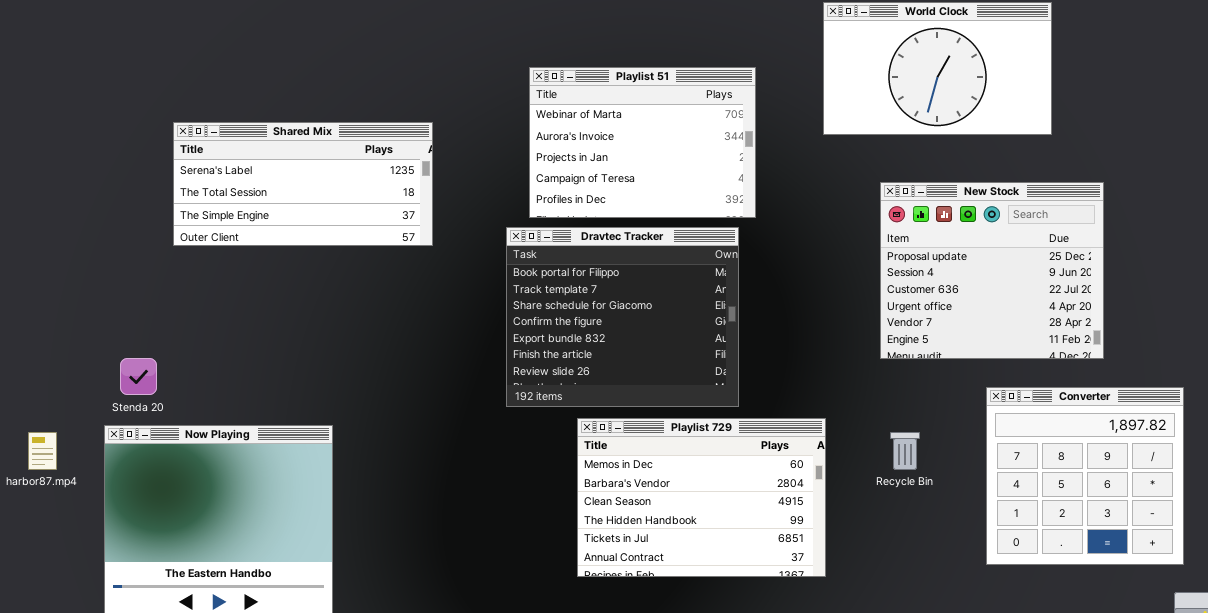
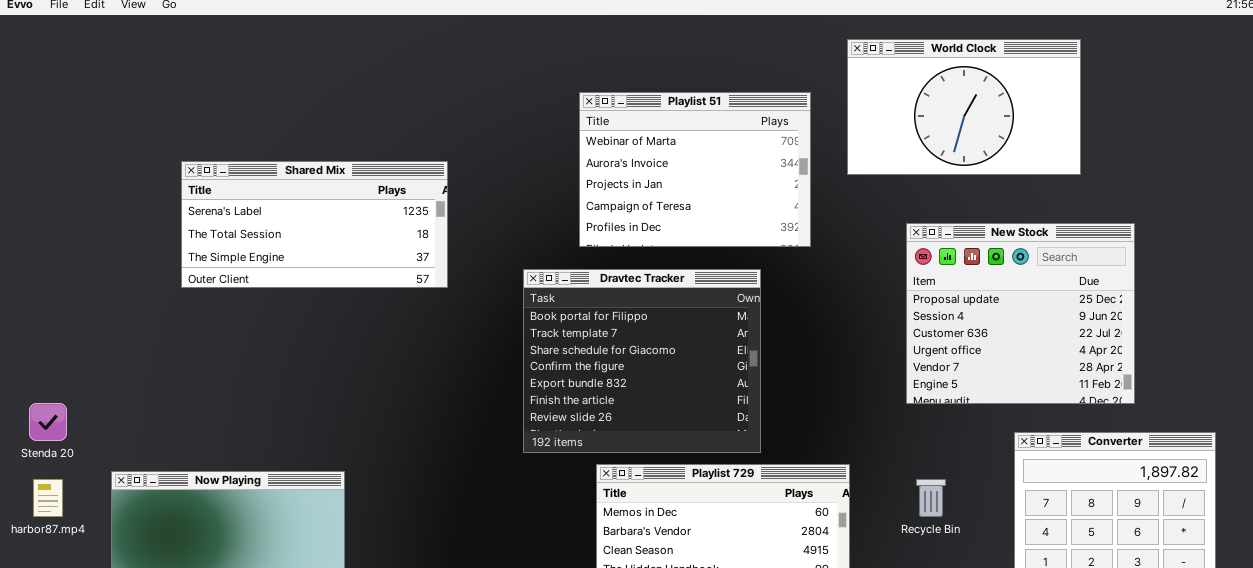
Playlist 51: [529,67,756,218] -> [579,92,811,247], moved
Stenda 20: [120,358,157,395] -> [29,403,67,441], moved

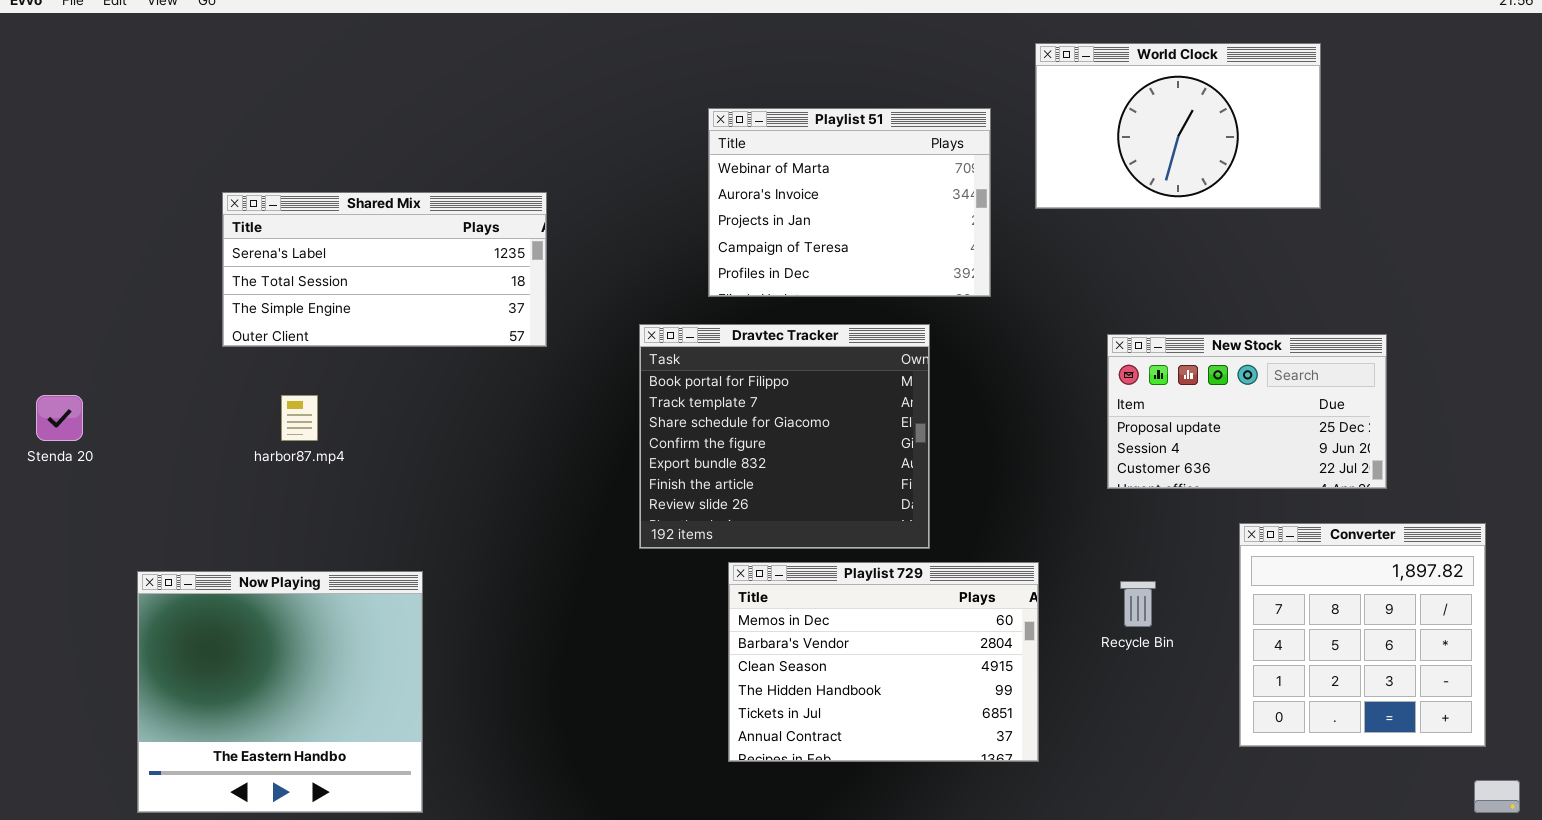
New Stock: [906,223,1135,404] -> [1107,334,1387,489], resized
Stenda 20: [29,403,67,441] -> [36,395,83,441], moved
harbor87.mp4: [33,479,63,517] -> [281,395,318,441], moved

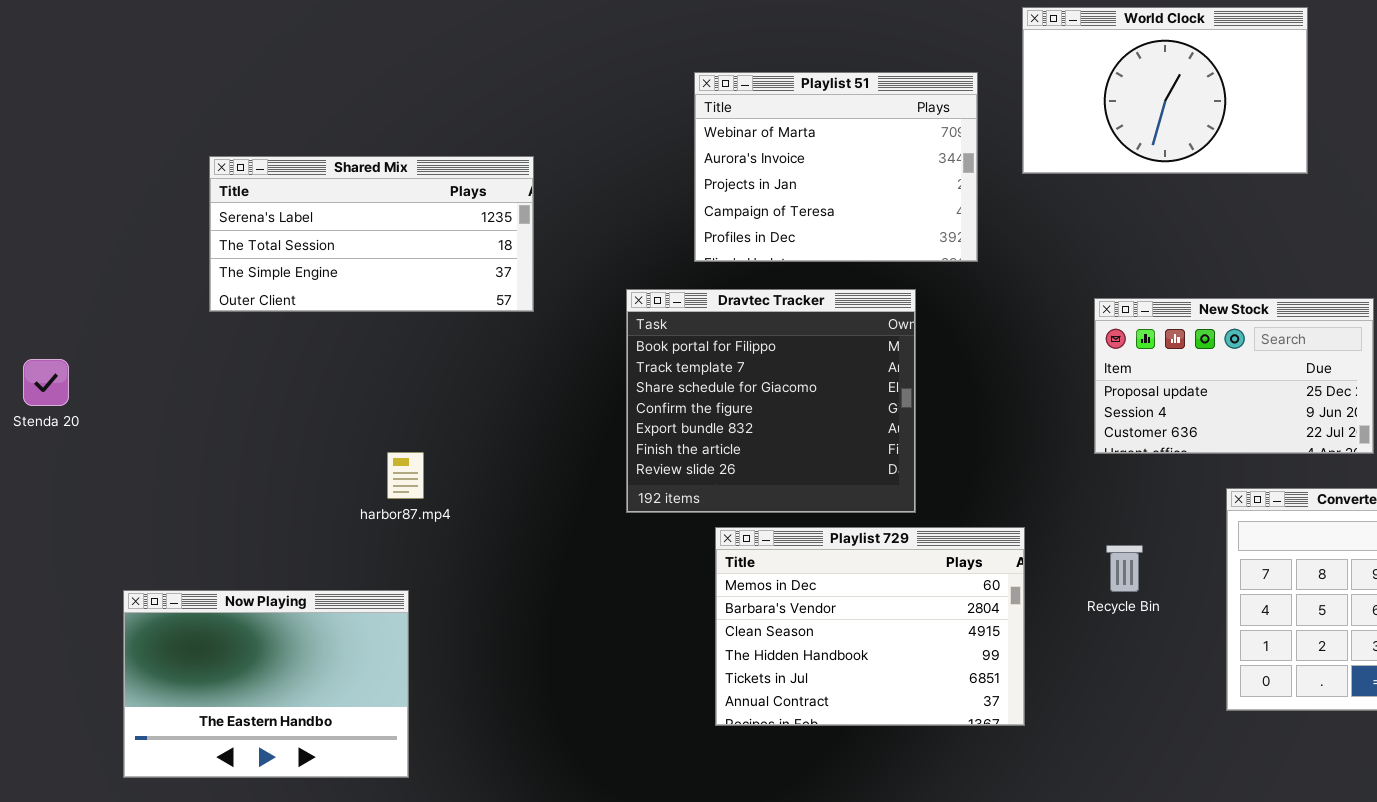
harbor87.mp4: [281,395,318,441] -> [387,452,424,499], moved
Now Playing: [137,571,423,813] -> [123,590,409,778], resized

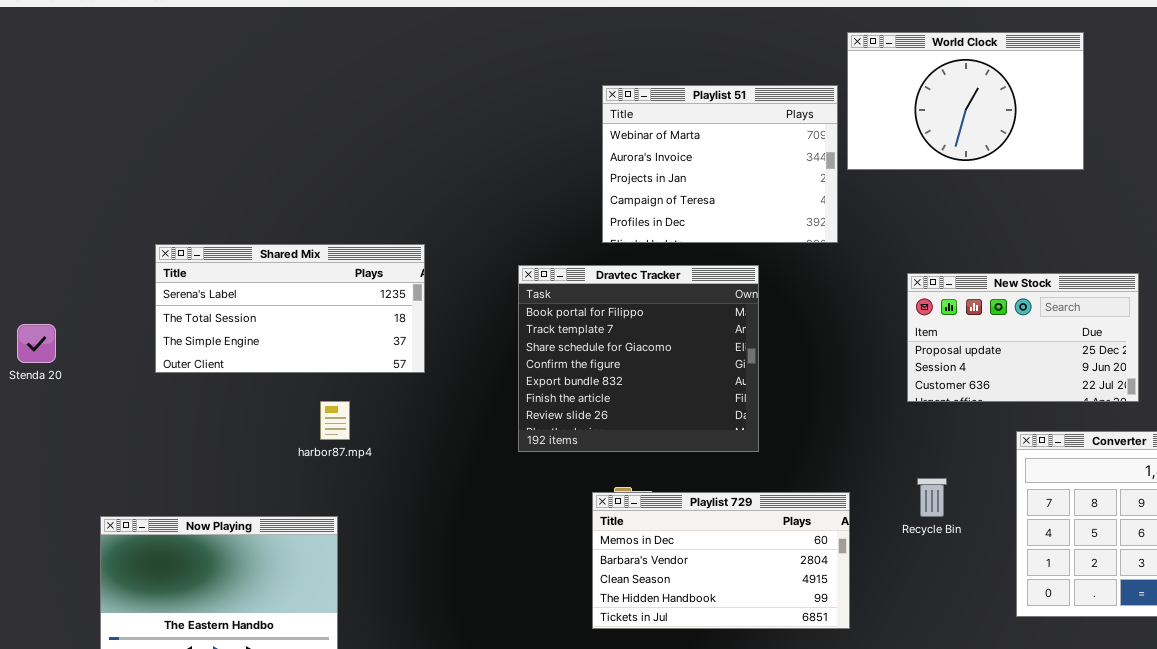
Playlist 51: [694,72,978,262] -> [602,85,838,243], moved
Shared Mix: [209,156,534,312] -> [155,244,425,373], moved
Playlist 729: [715,527,1025,726] -> [592,492,850,629], resized

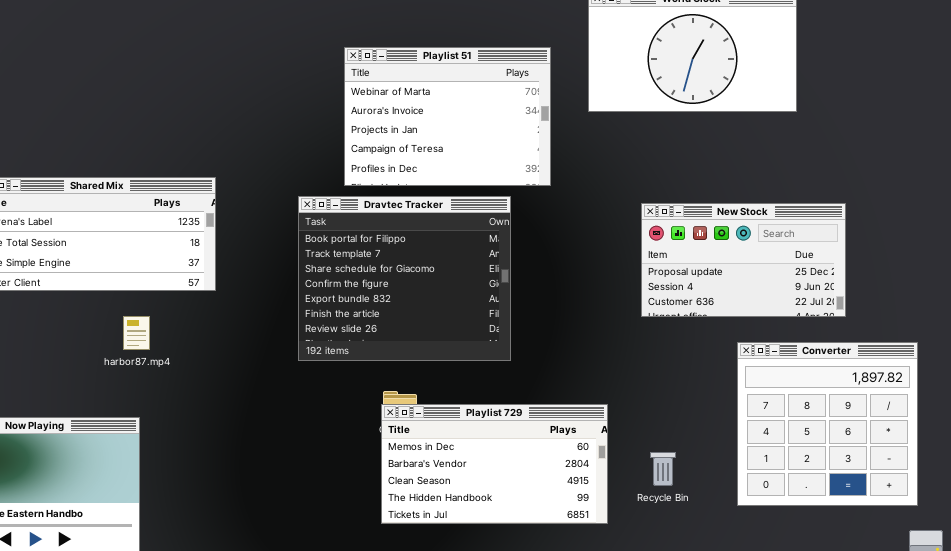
Playlist 51: [602,85,838,243] -> [344,47,551,186], moved
Recycle Bin: [917,478,947,517] -> [650,452,676,486], moved
Playlist 729: [592,492,850,629] -> [381,404,608,524], moved

